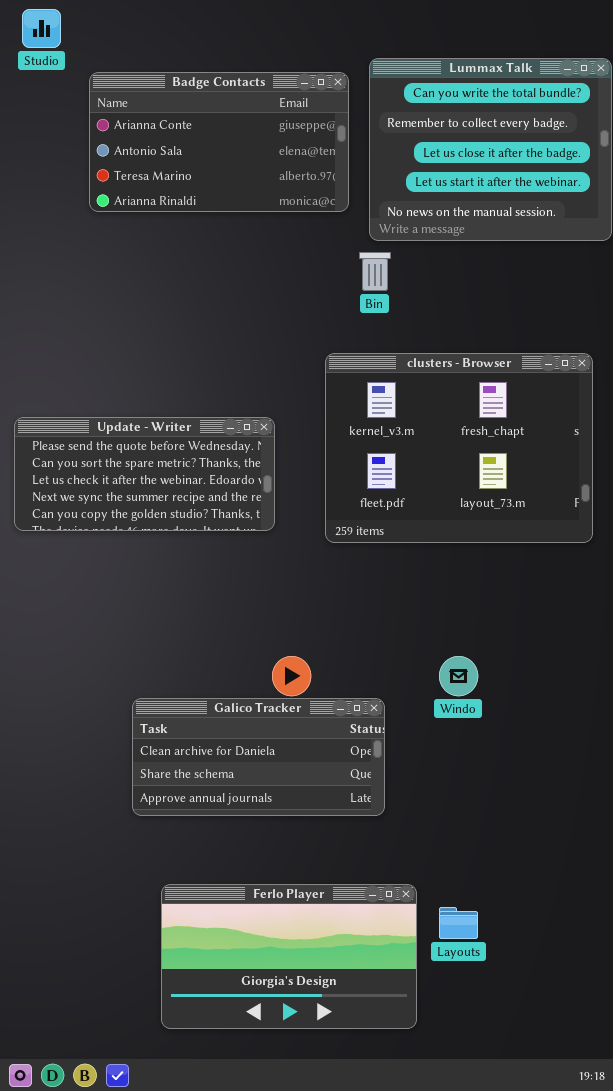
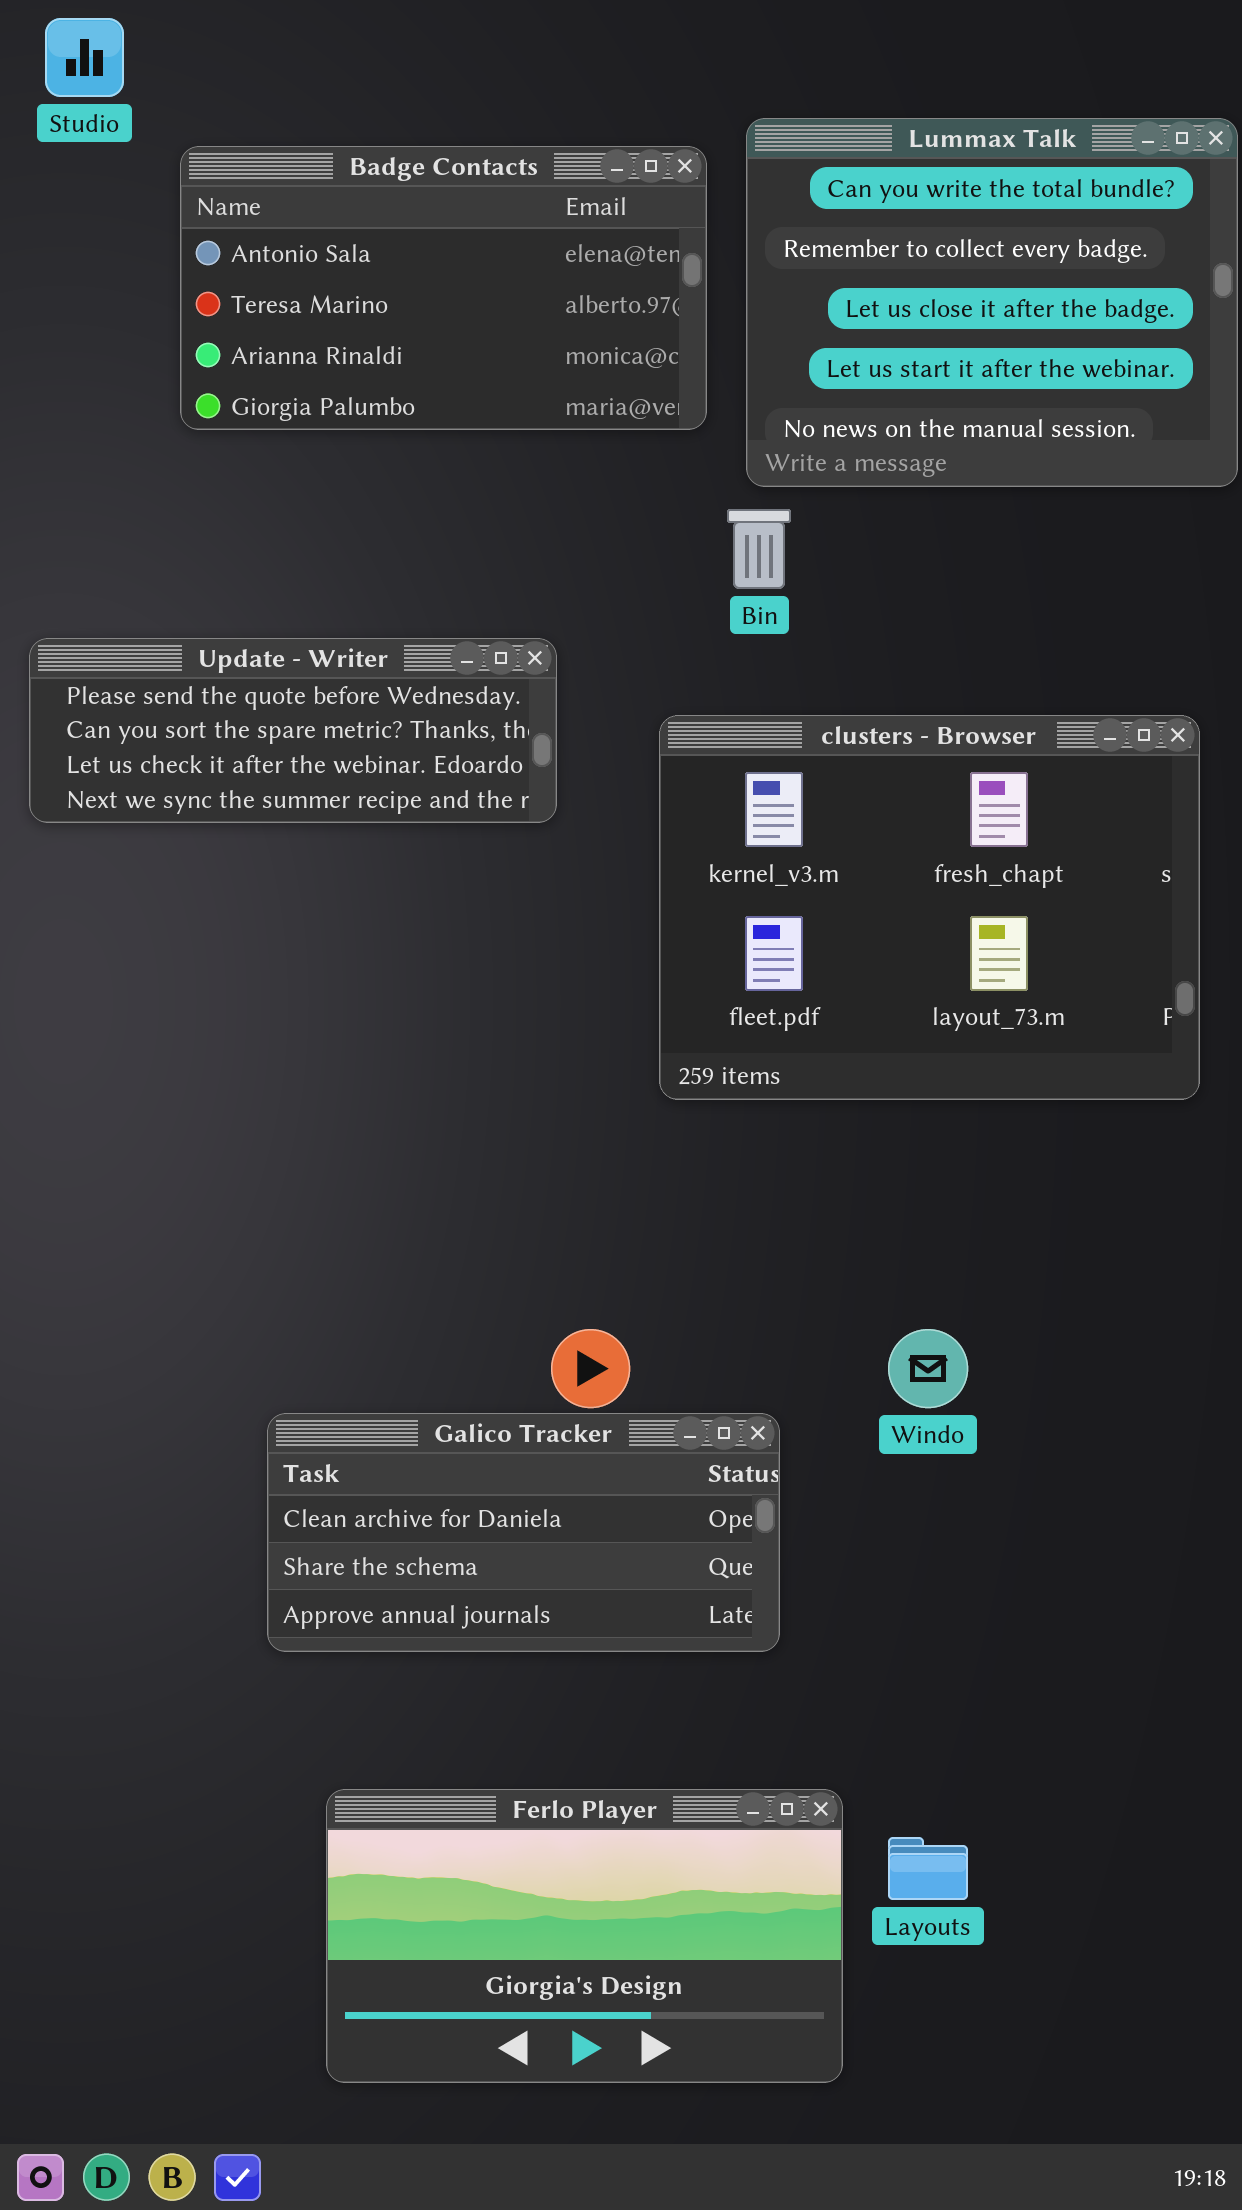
Badge Contacts: [89,72,349,212] -> [180,146,707,430], scrolled down 1 row
Update - Writer: [14,417,275,531] -> [29,638,557,823], moved, resized

